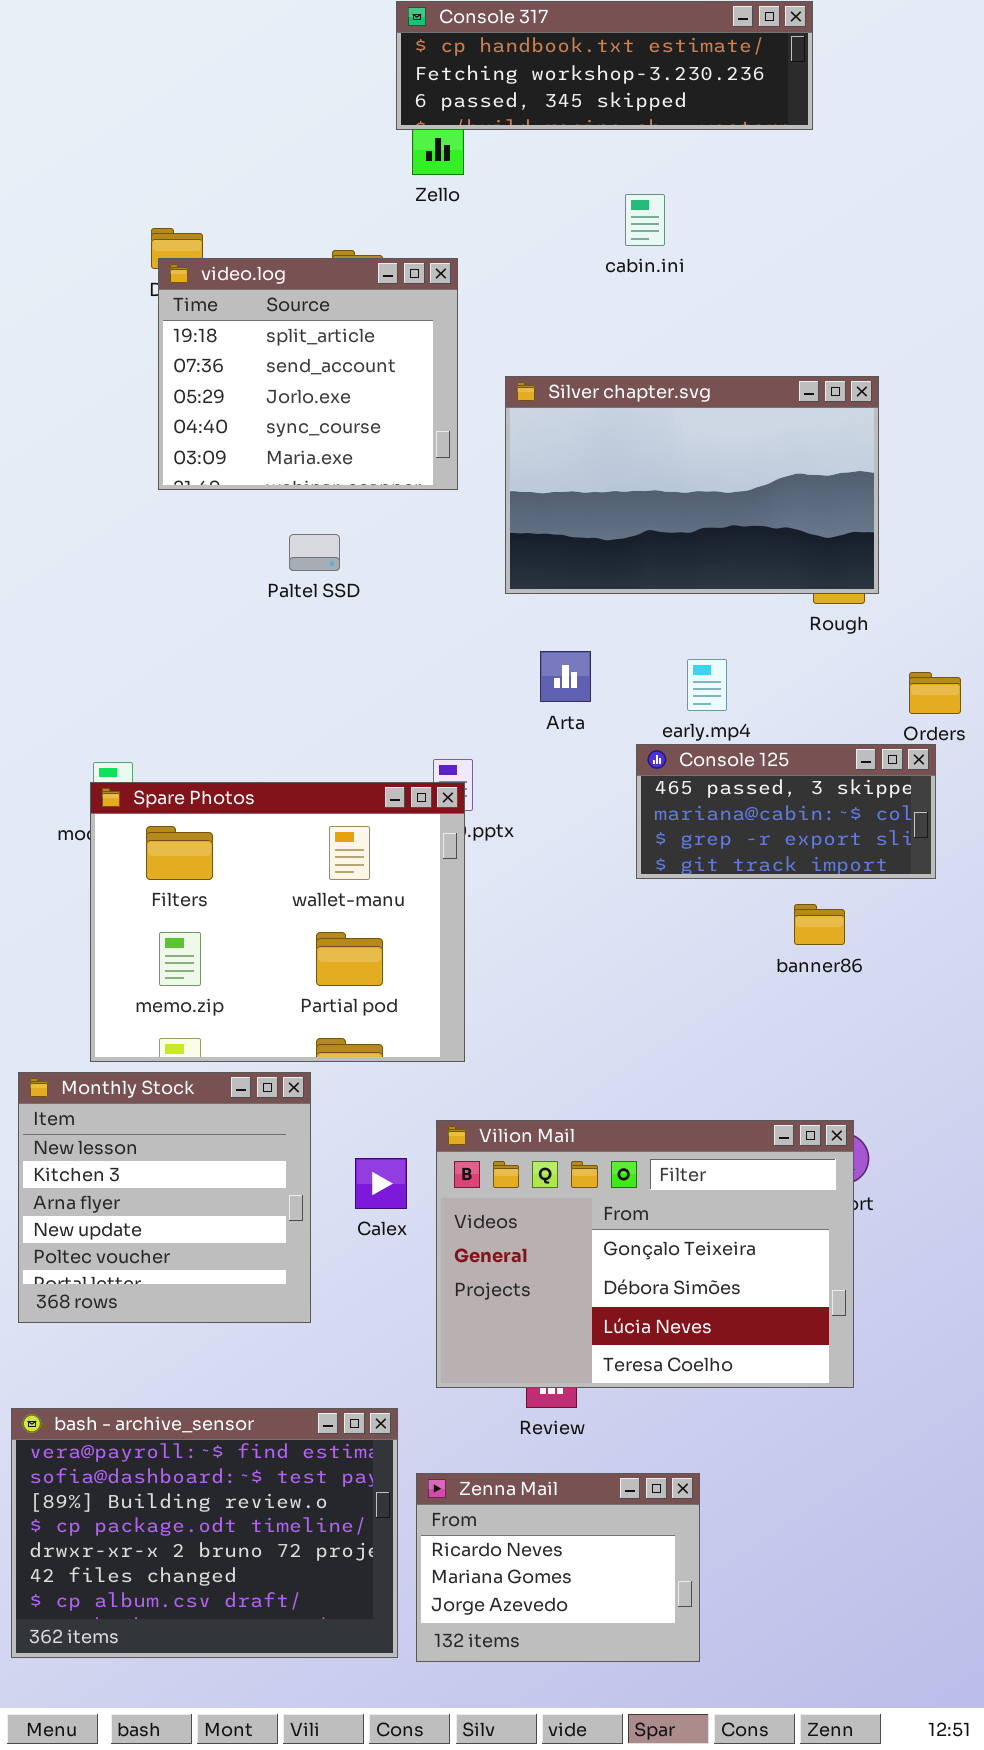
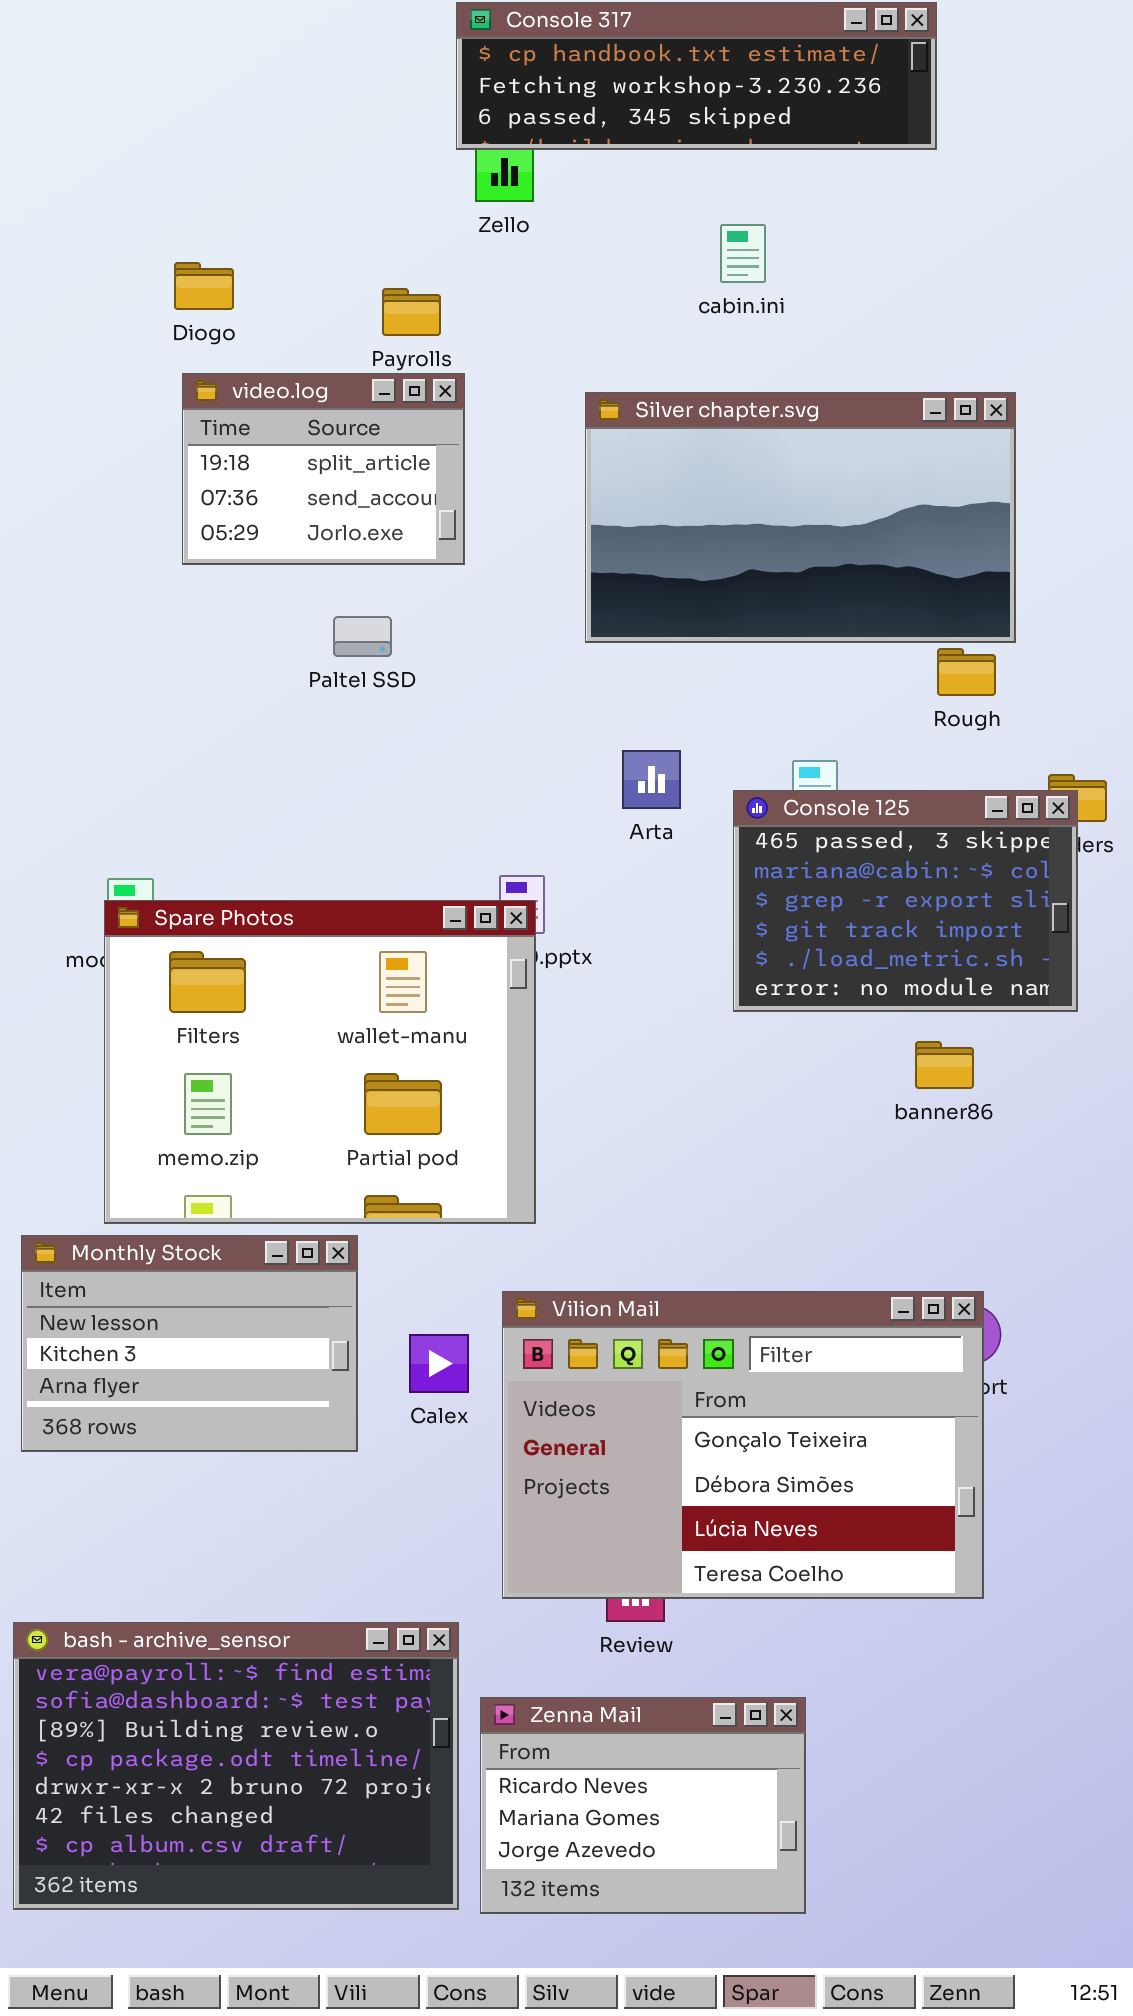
video.log: [158,258,458,490] -> [182,373,465,565], resized
Silver chapter.svg: [505,376,879,594] -> [585,392,1016,643], moved
Console 125: [636,744,936,879] -> [733,790,1078,1012], resized
Monthly Stock: [18,1072,311,1323] -> [21,1235,358,1452], resized

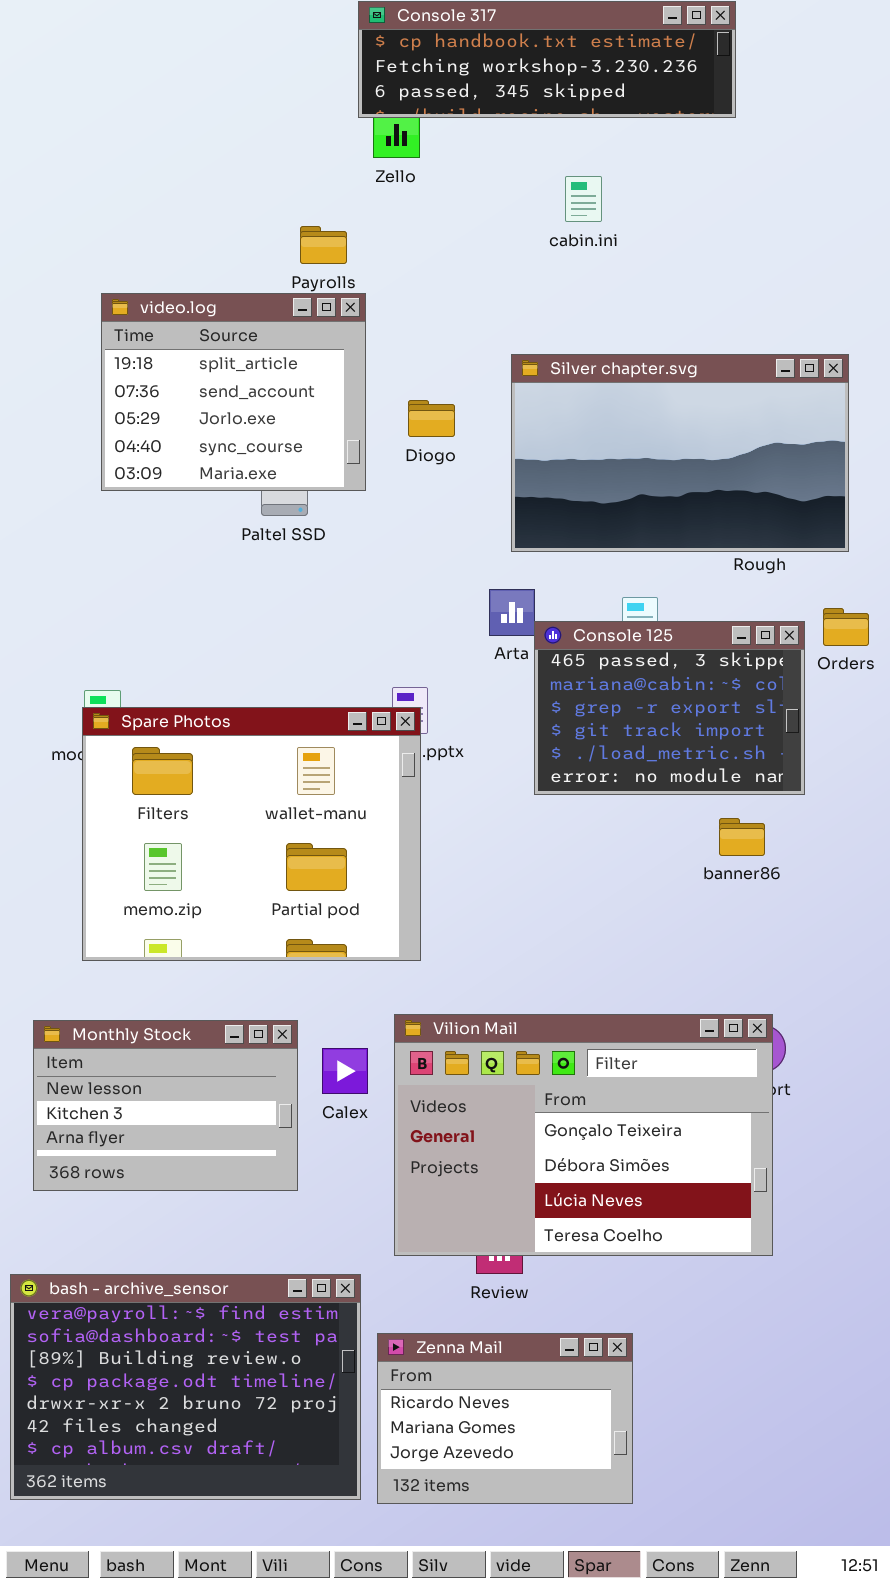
Diogo: [174,262,234,310] -> [408,400,455,437], moved
video.log: [182,373,465,565] -> [101,293,366,491], resized
Silver chapter.svg: [585,392,1016,643] -> [511,354,849,552], moved
Console 125: [733,790,1078,1012] -> [534,621,805,795], moved
Monthly Stock: [21,1235,358,1452] -> [33,1020,298,1191], moved

